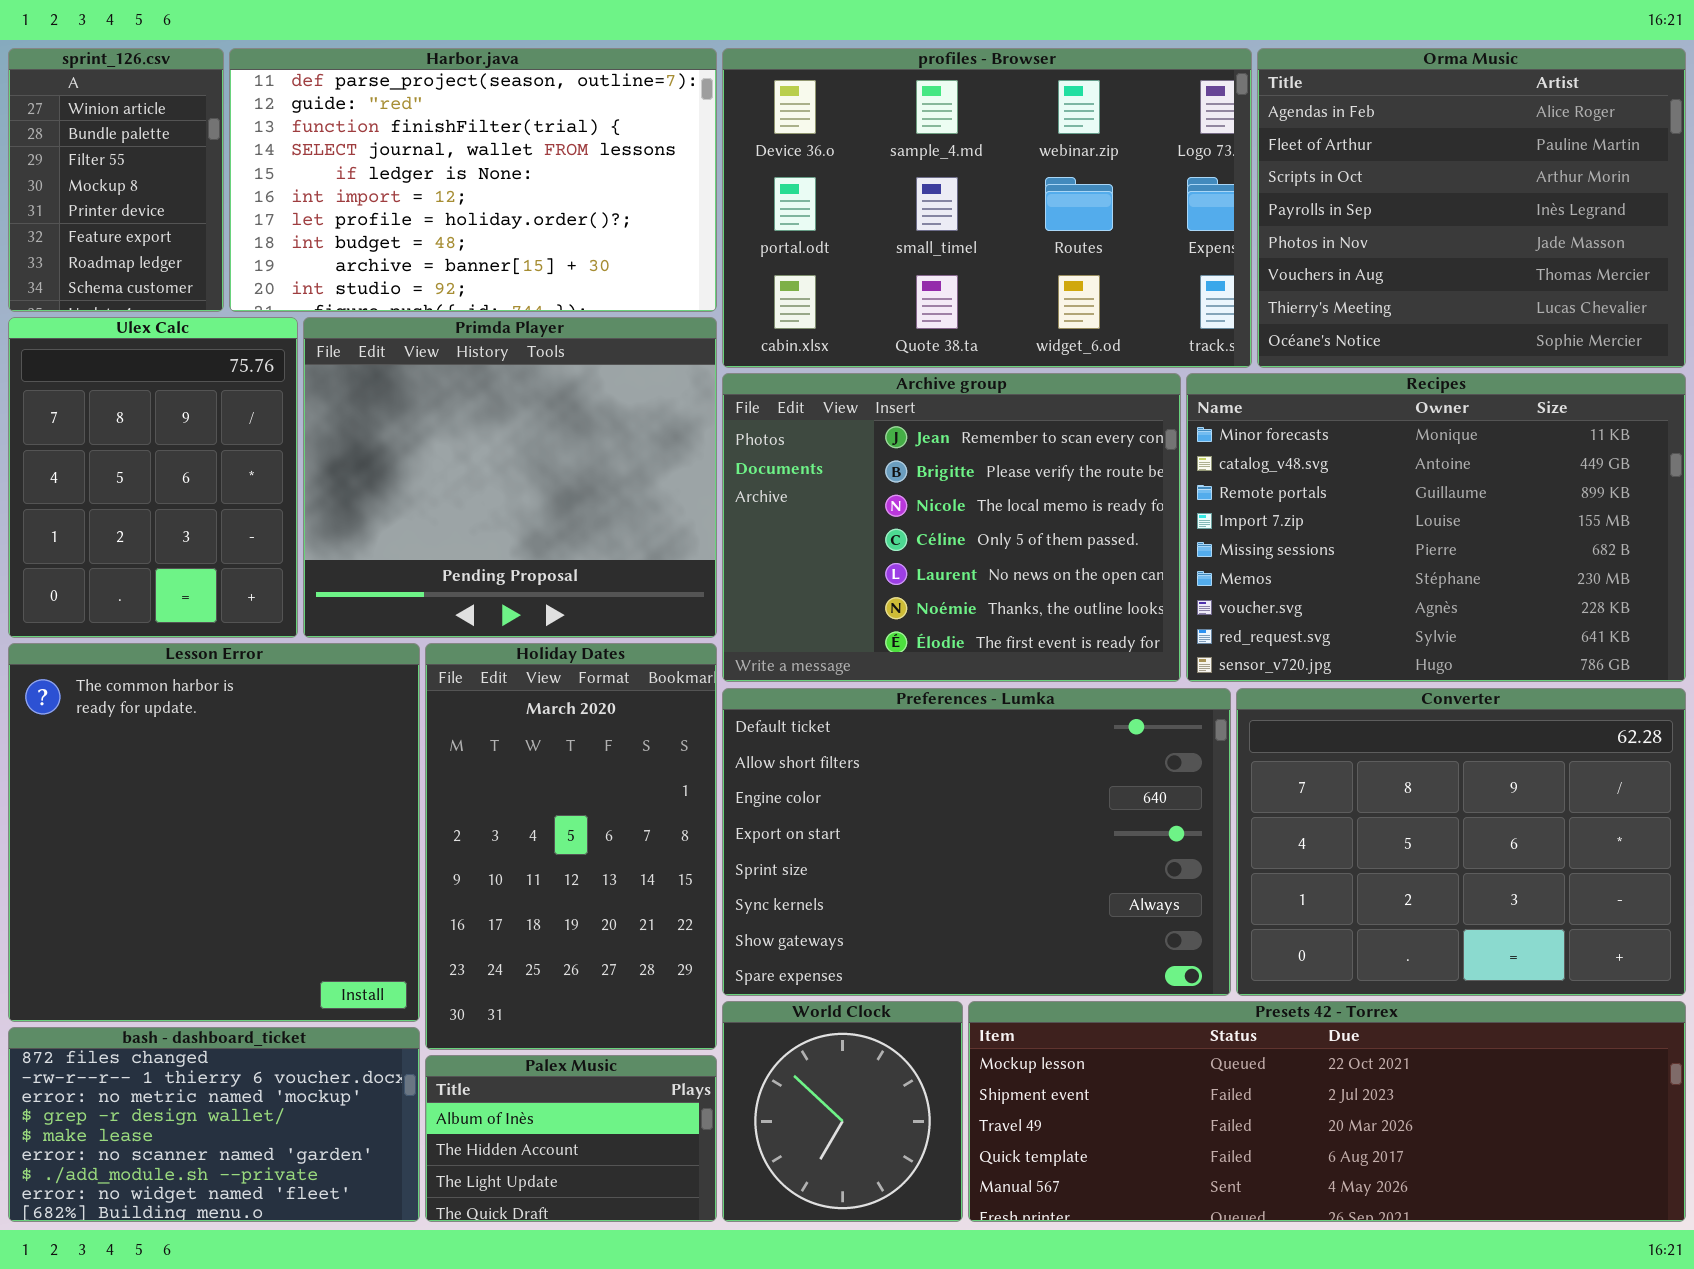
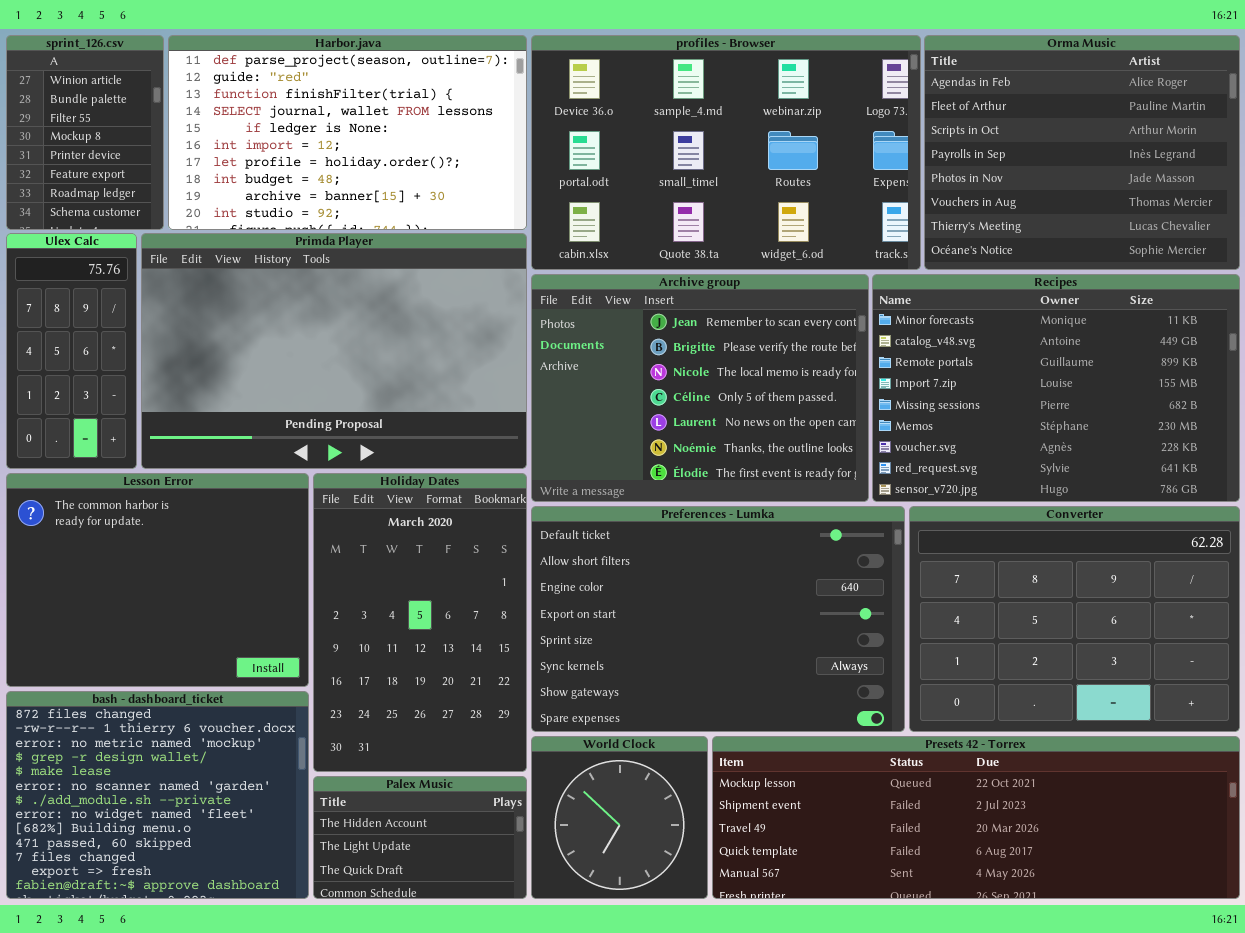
Ulex Calc: [8,317,298,638] -> [6,233,137,469], resized
Primda Player: [303,317,717,638] -> [141,233,527,469], resized
Lesson Error: [8,643,420,1022] -> [6,473,309,687], resized
bash - dashboard_ticket: [8,1027,420,1222] -> [6,691,309,899], resized
Palex Music: [425,1055,717,1222] -> [313,776,527,899], scrolled down 1 row

